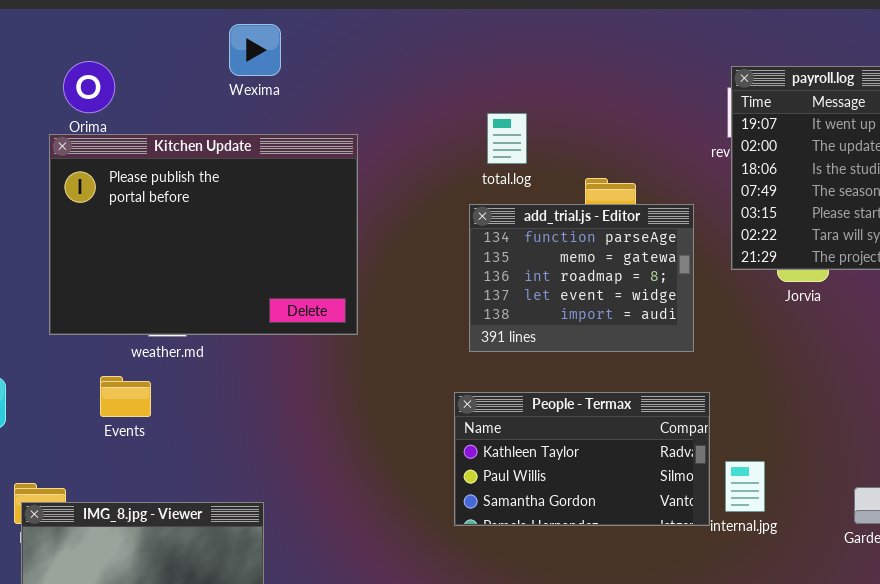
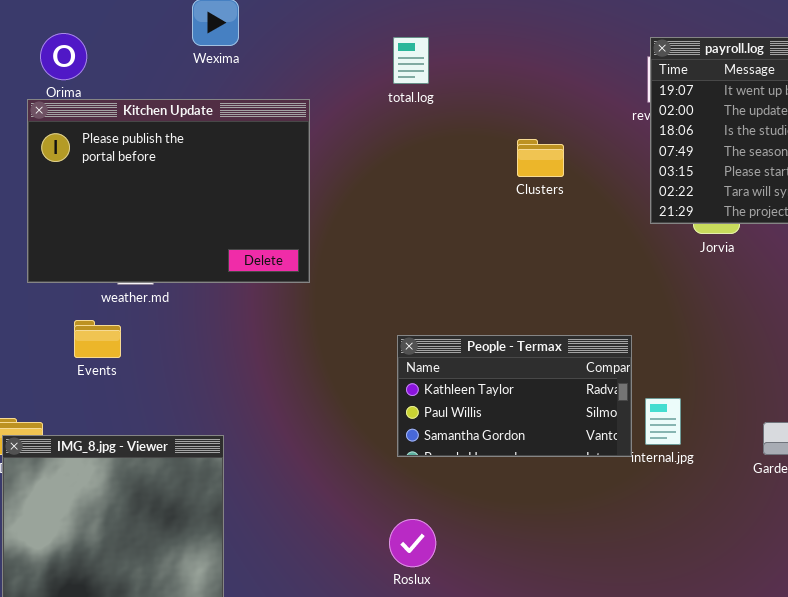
total.log: [487,113,527,164] -> [393,37,429,84], moved
add_trial.js - Editor: [469,204,694,352] -> none, closed

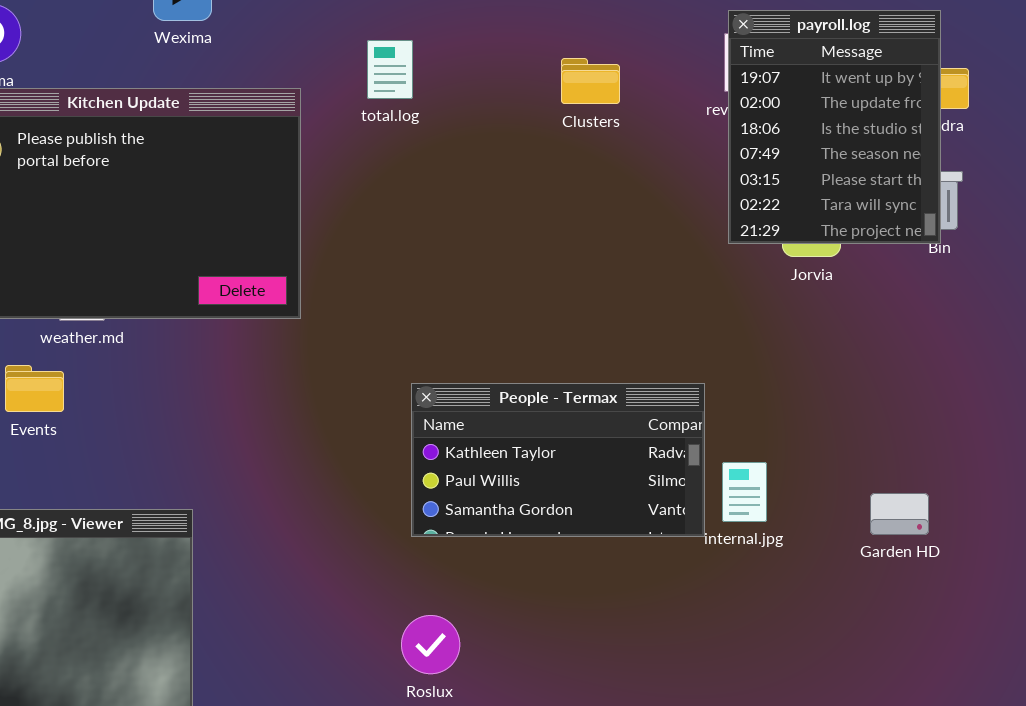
total.log: [393,37,429,84] -> [367,40,413,99], moved
Clusters: [517,139,564,177] -> [561,58,620,104], moved

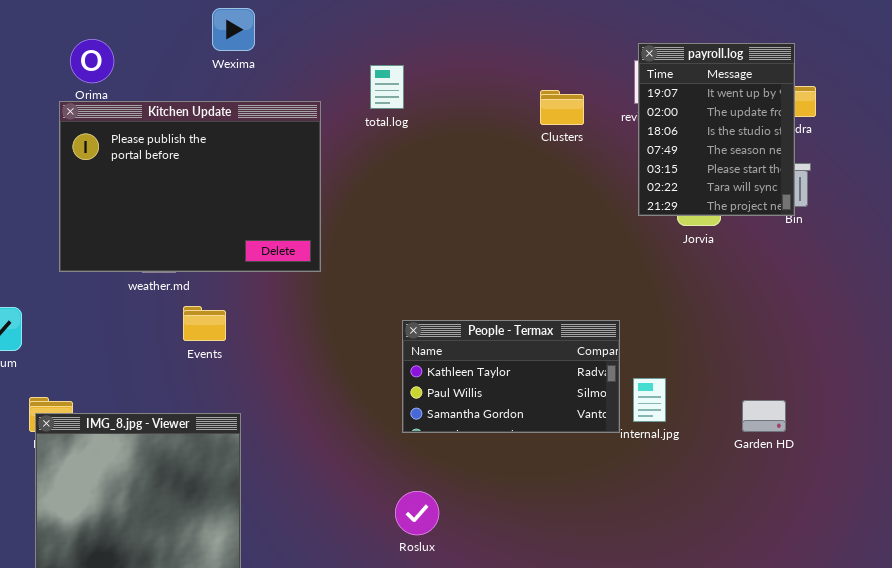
Clusters: [561,58,620,104] -> [540,90,584,125], moved
Events: [5,365,64,412] -> [183,306,226,341], moved

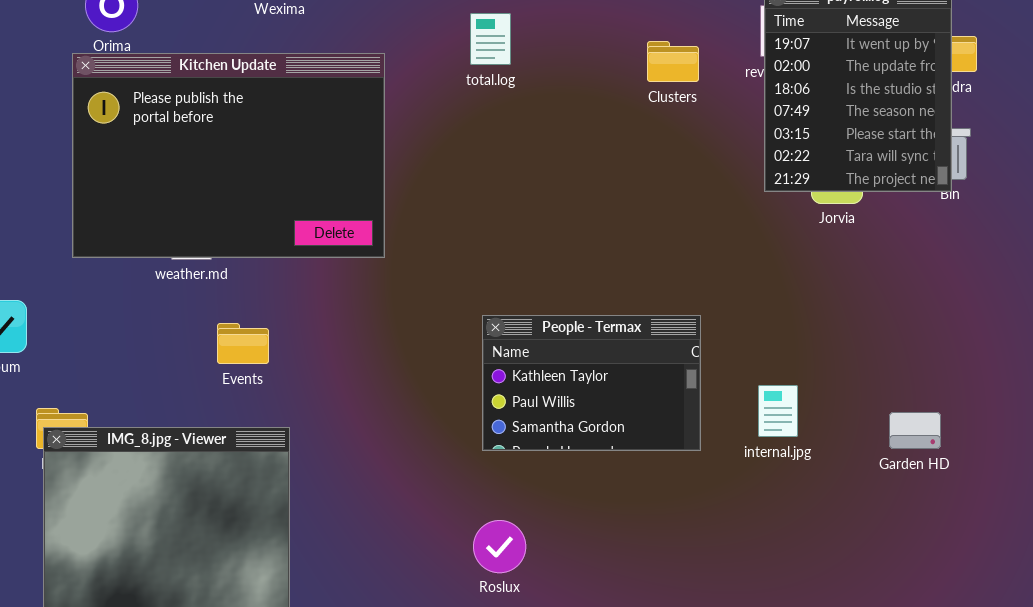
total.log: [370,65,404,109] -> [470,13,511,65], moved
Events: [183,306,226,341] -> [217,323,269,364], moved
People - Termax: [402,320,620,433] -> [482,315,701,451], resized

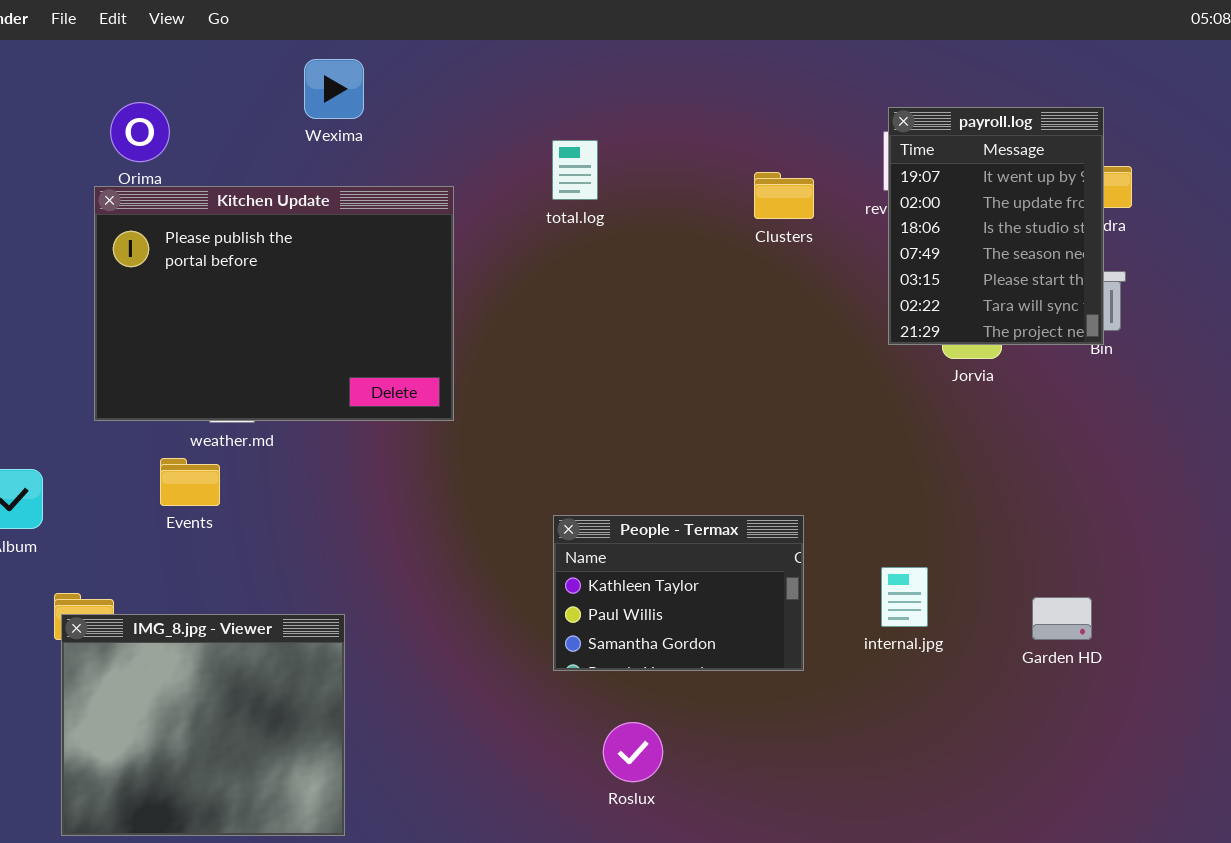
People - Termax: [482,315,701,451] -> [553,515,804,671], moved
Events: [217,323,269,364] -> [160,458,220,506], moved
Roslux: [473,520,526,573] -> [603,722,663,782], moved

